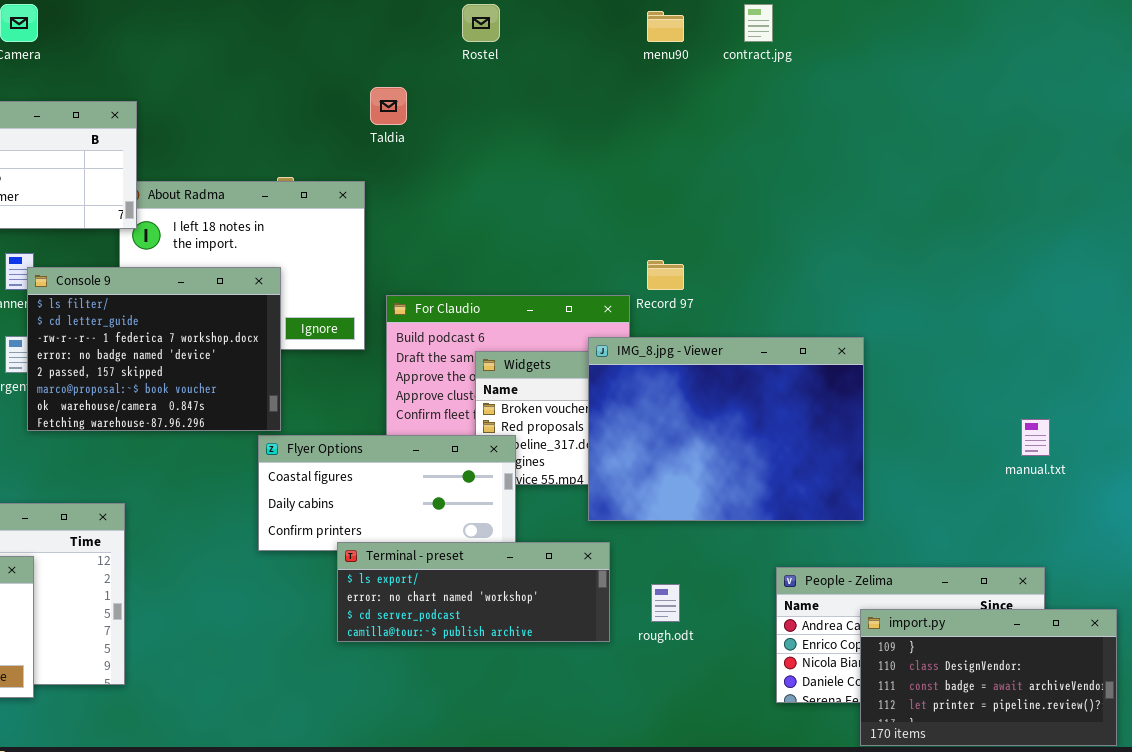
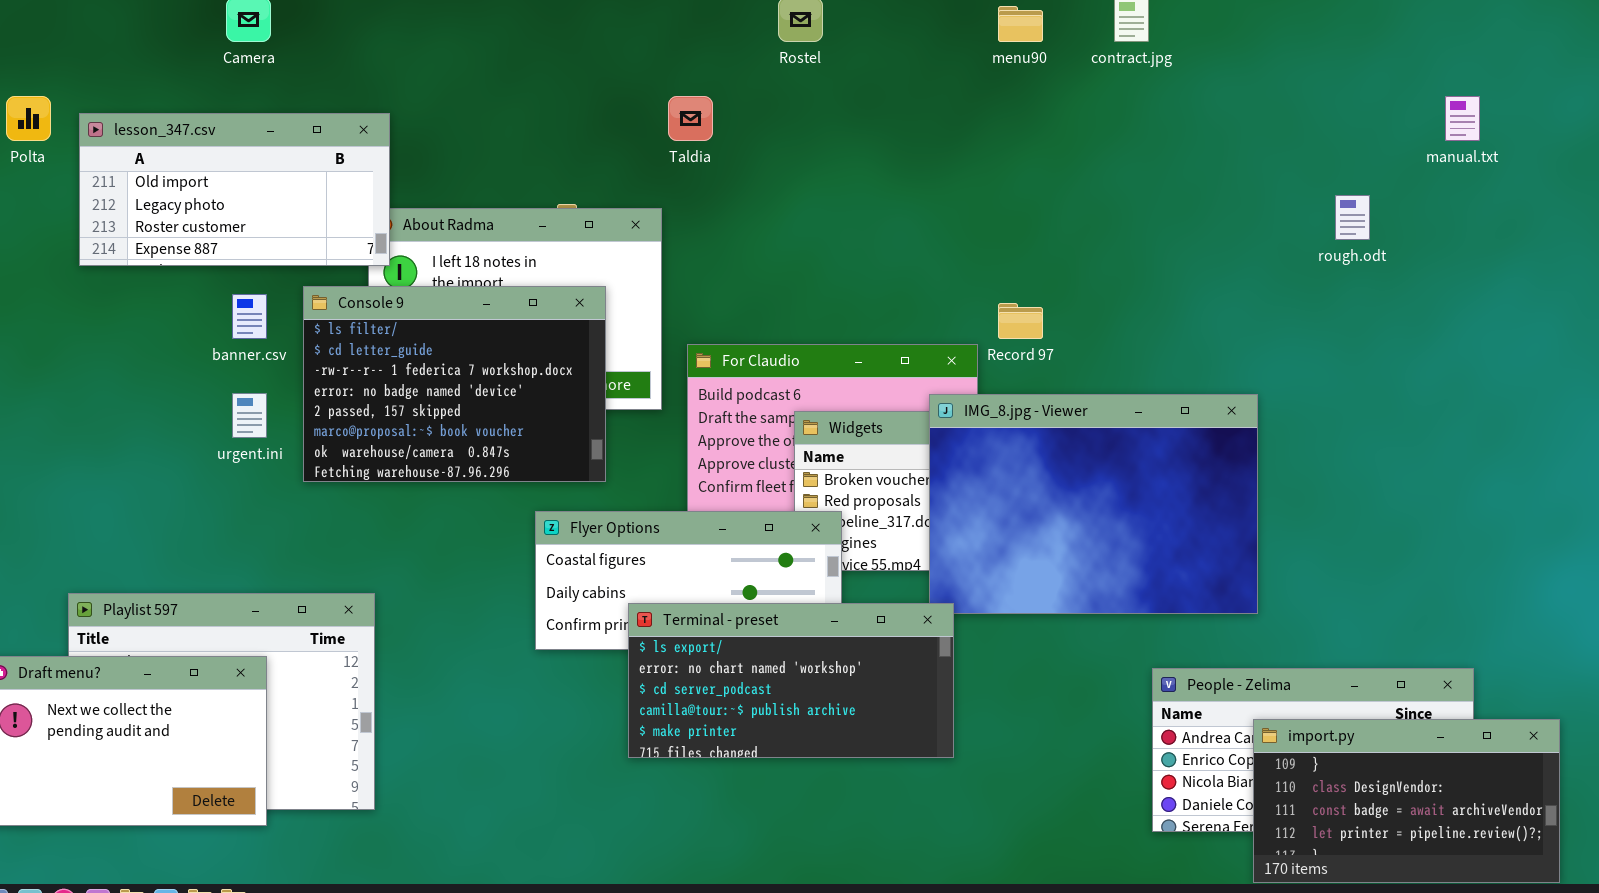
Console 9: [27,267,281,431] -> [303,286,606,482], moved
manual.txt: [1021,419,1050,456] -> [1445,96,1480,141], moved
Terminal - preset: [337,542,610,642] -> [628,603,954,758], resized
rough.odt: [651,584,680,622] -> [1335,195,1370,240], moved

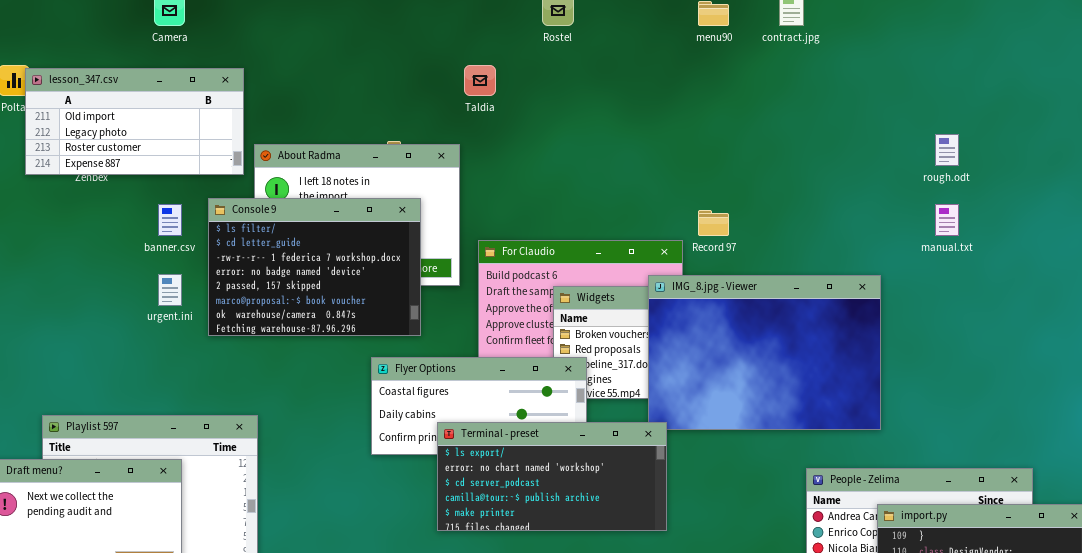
manual.txt: [1445,96,1480,141] -> [935,204,959,236], moved
lesson_347.csv: [79,113,390,266] -> [25,68,244,175], moved

